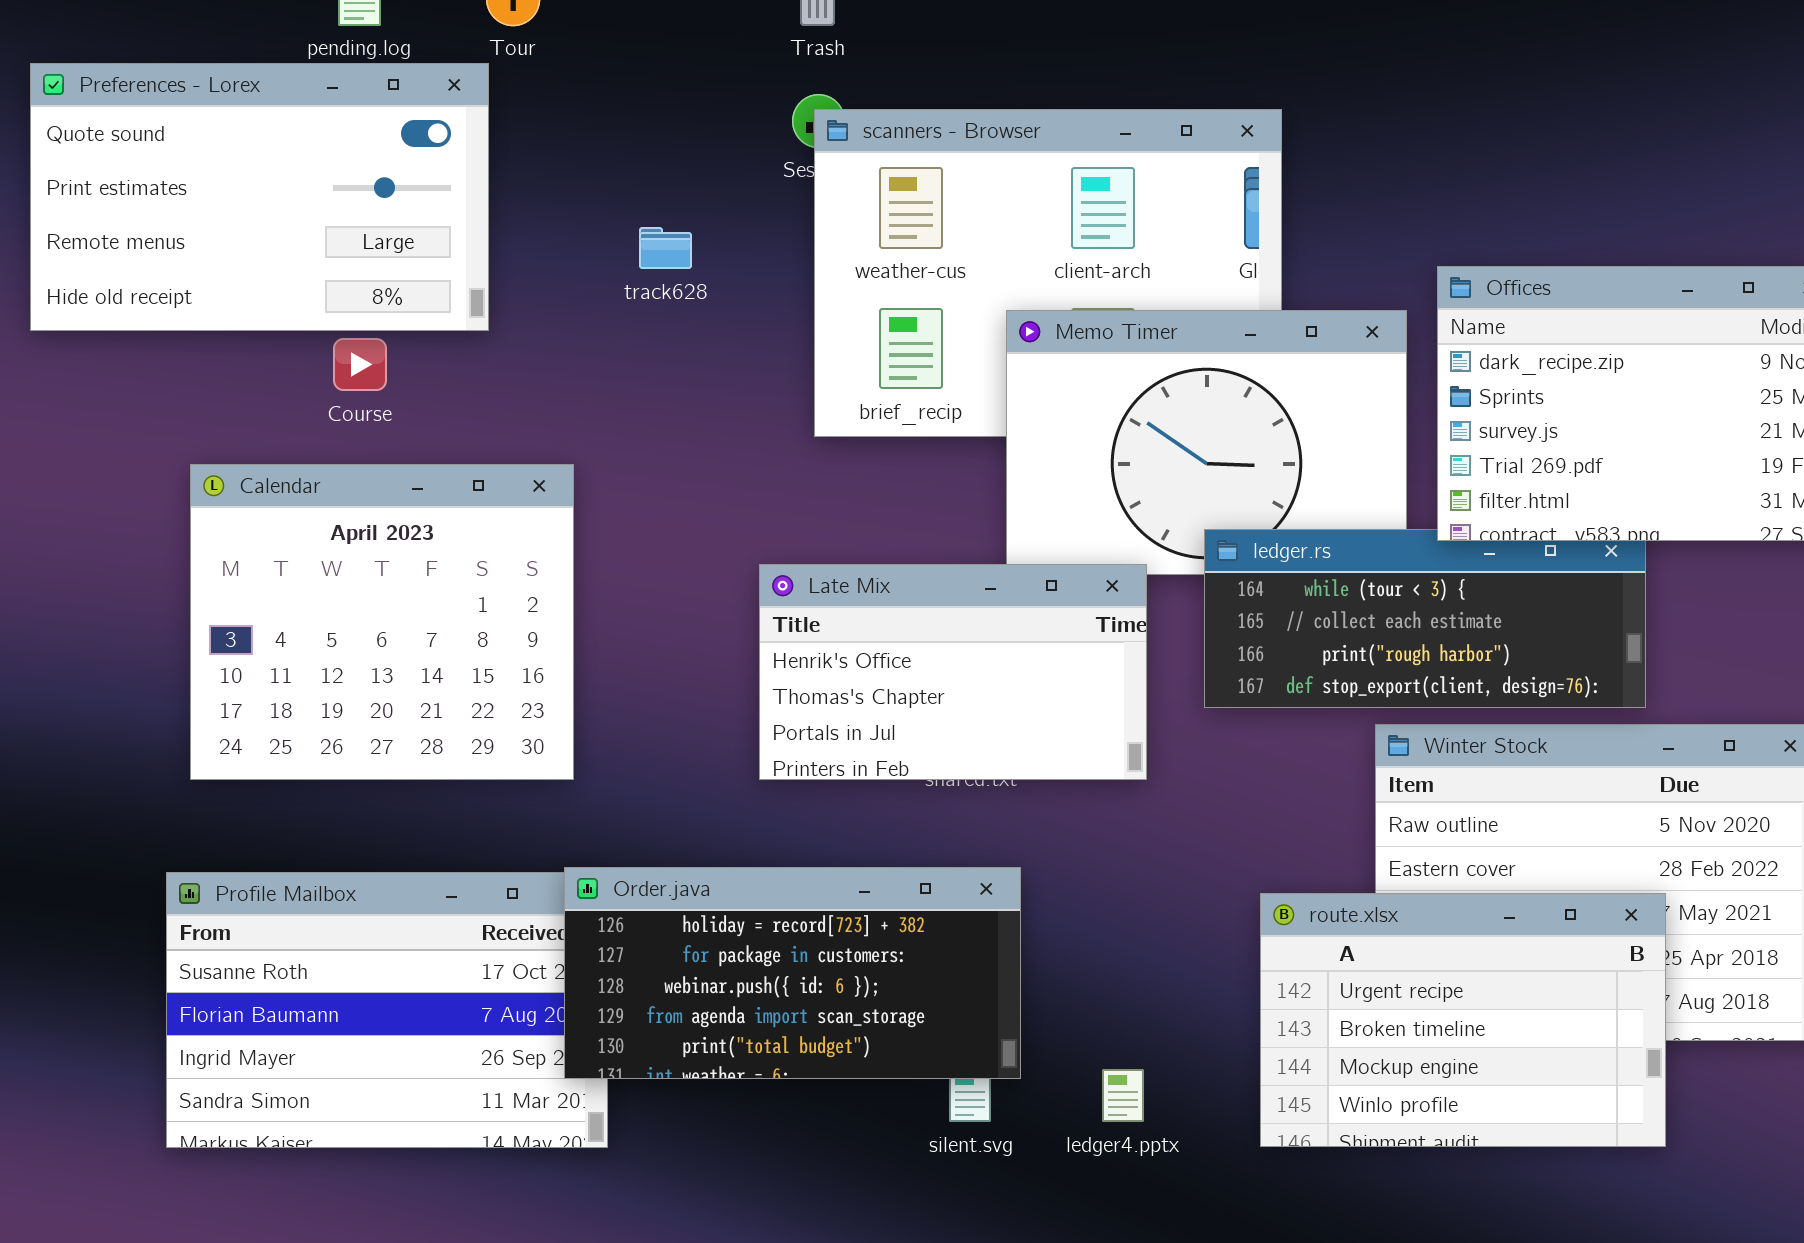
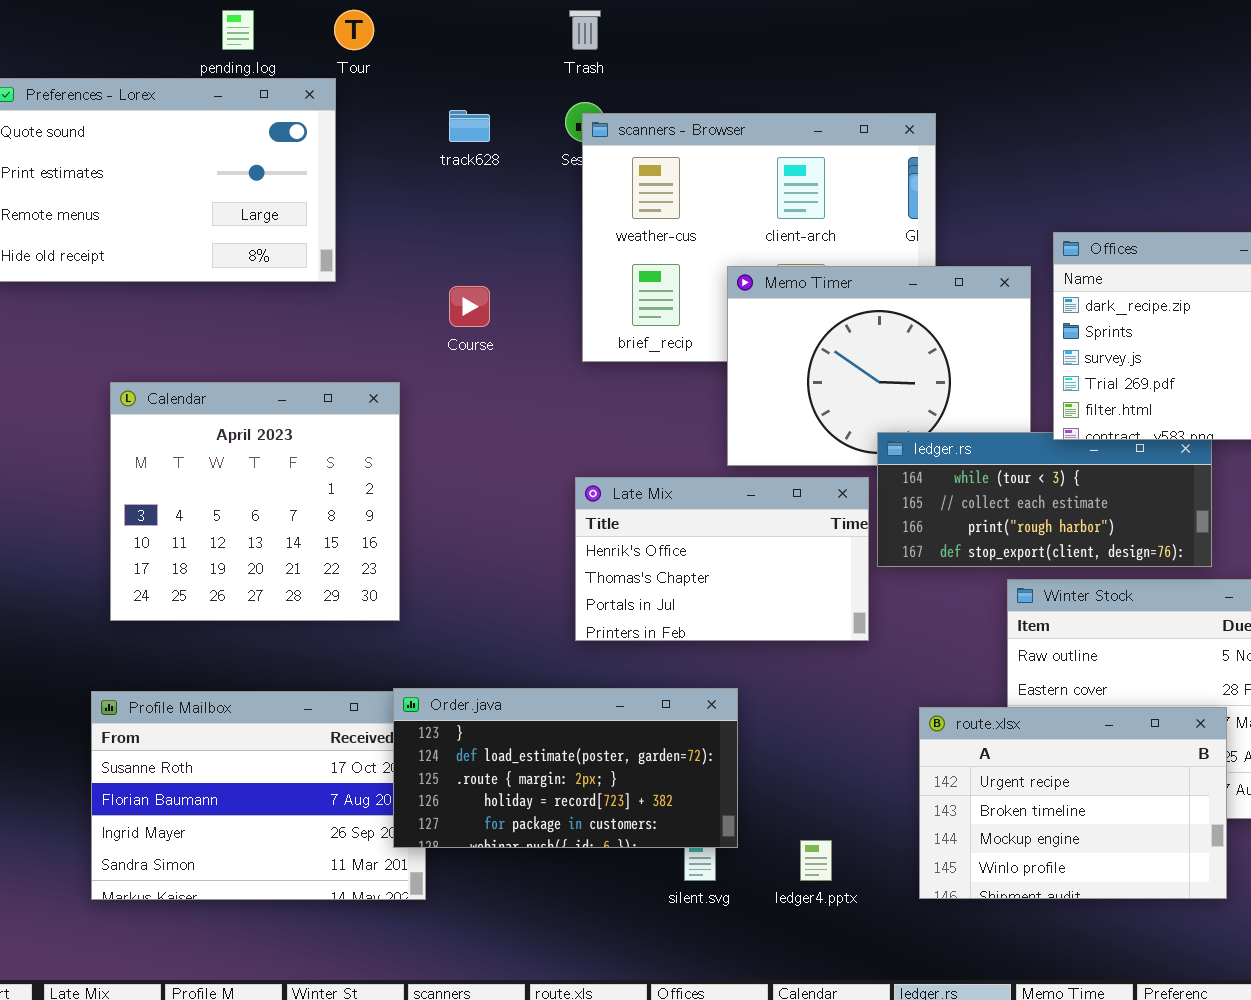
track628: [639,227,692,269] -> [449,110,490,142], moved
Course: [333,338,387,391] -> [449,286,490,327], moved
Late Mix: [759,564,1147,780] -> [575,477,869,641], moved
Order.java: [564,867,1021,1079] -> [393,688,738,848], scrolled up 3 rows

